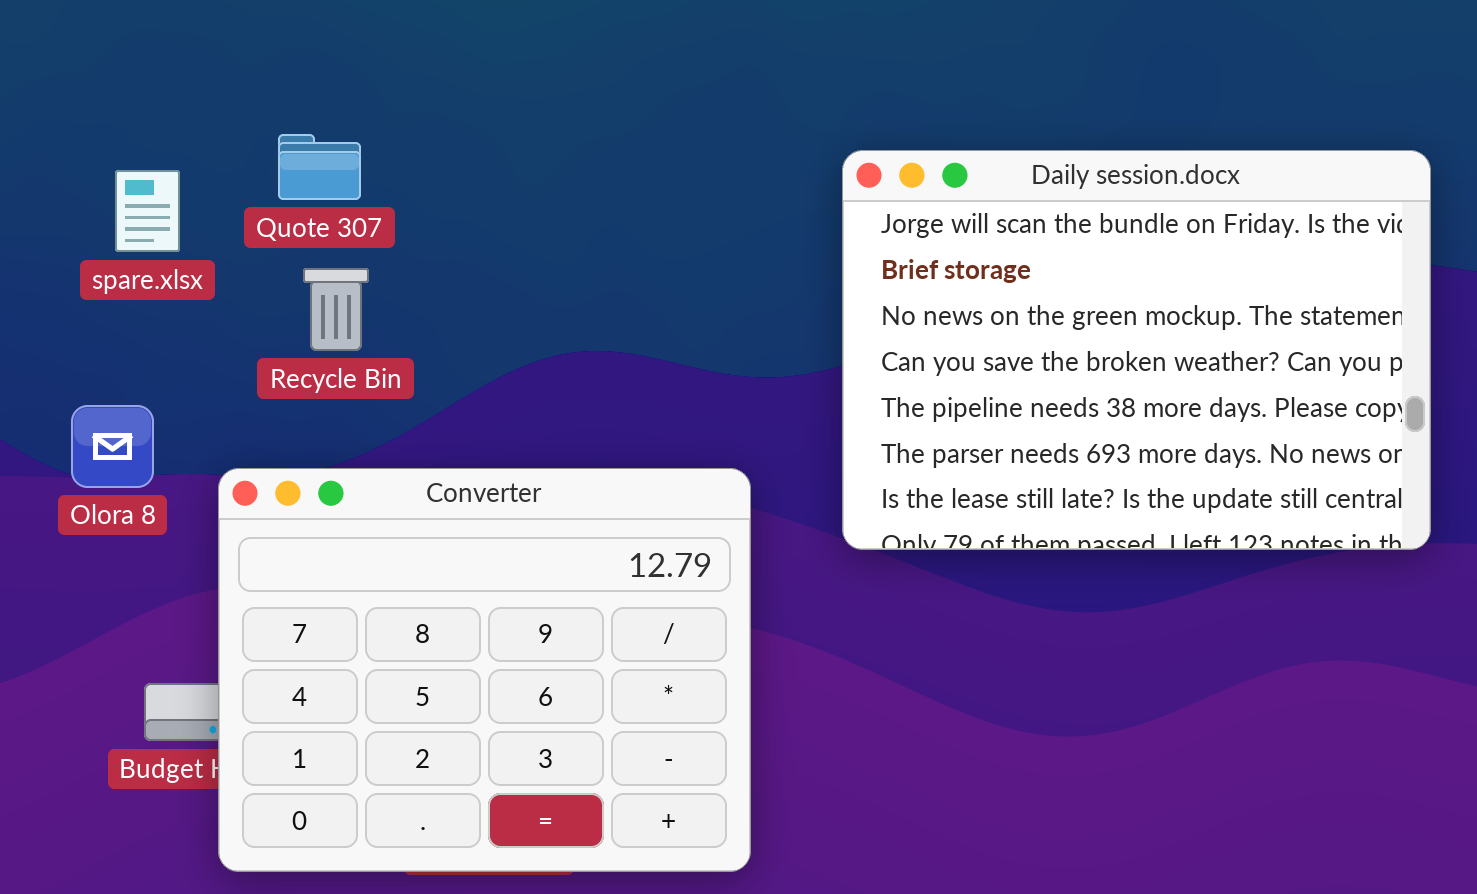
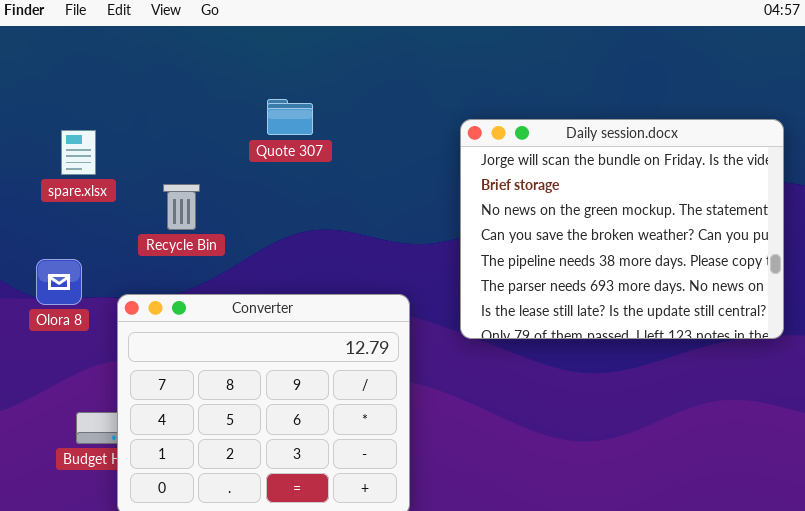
Quote 307: [278,134,361,200] -> [267,99,313,135], moved

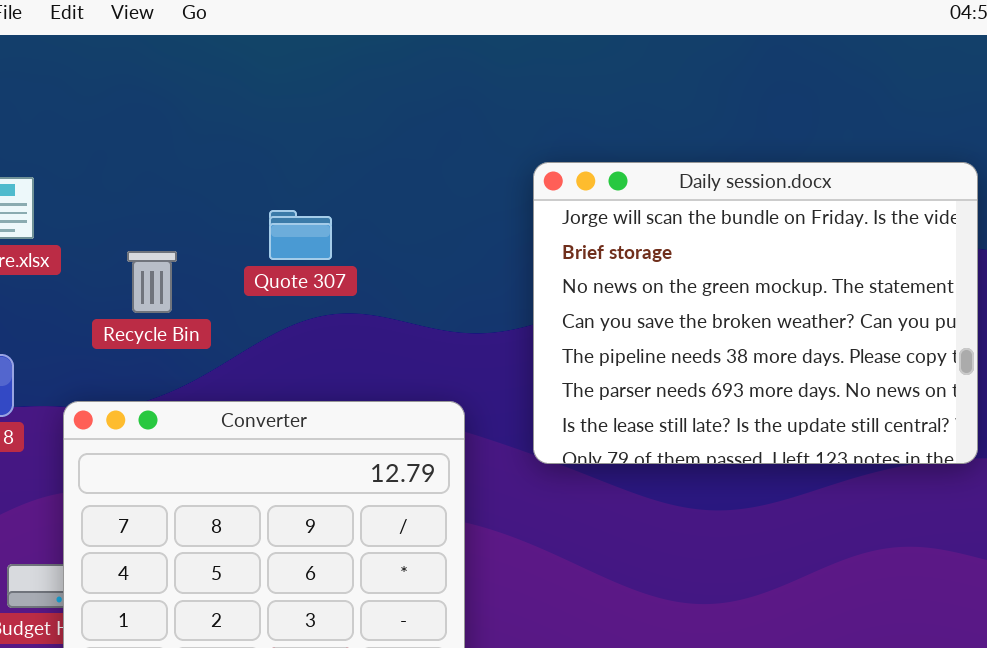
Quote 307: [267,99,313,135] -> [269,210,332,260], moved

